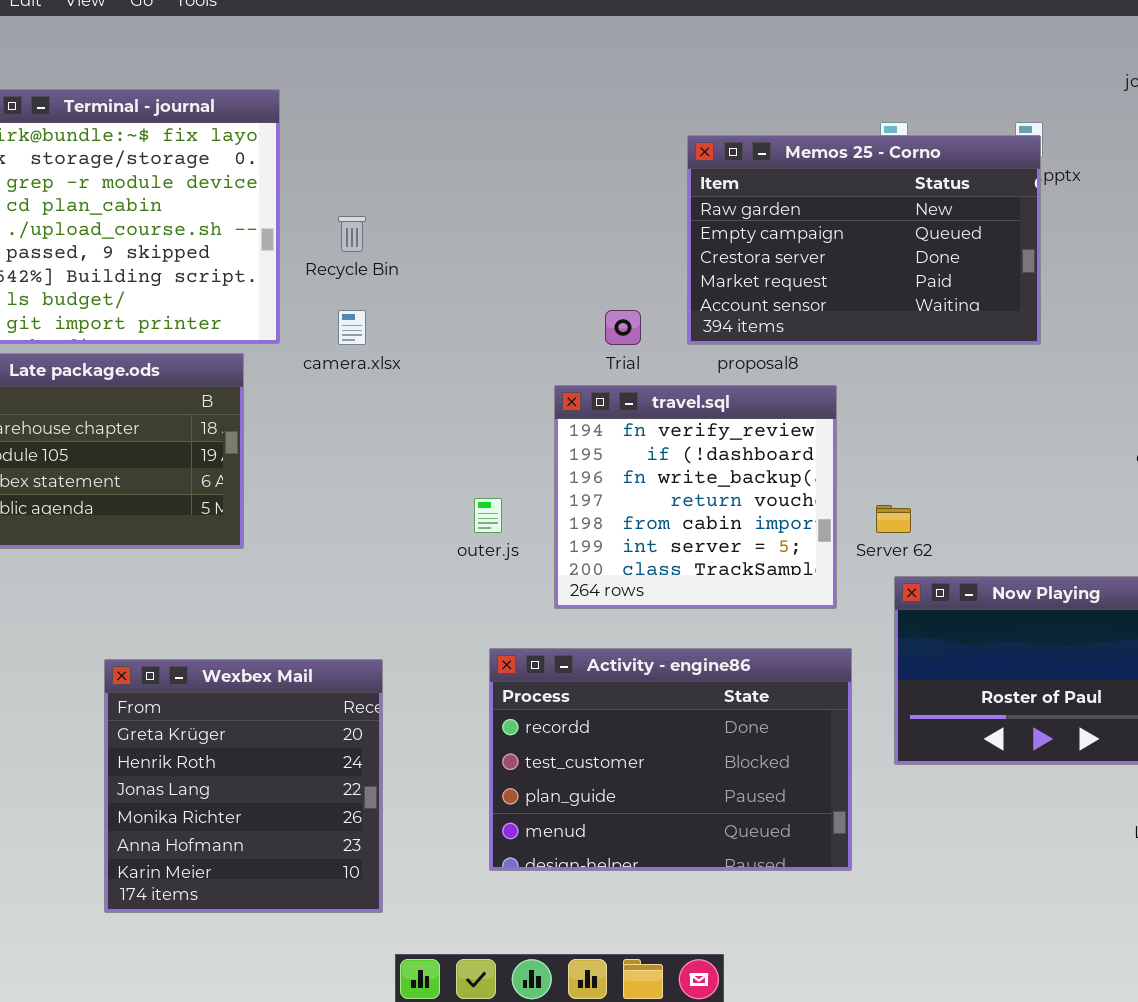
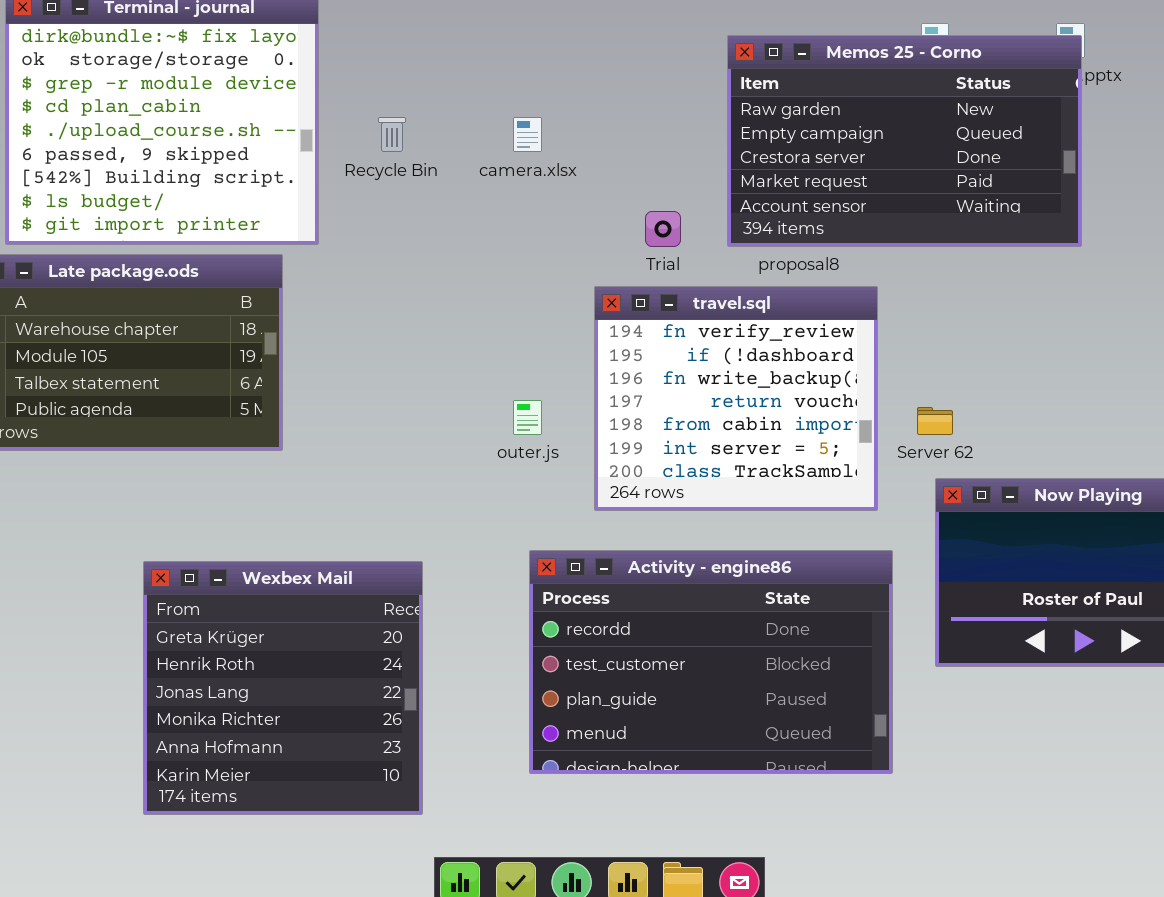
camera.xlsx: [338,310,366,345] -> [513,117,542,152], moved

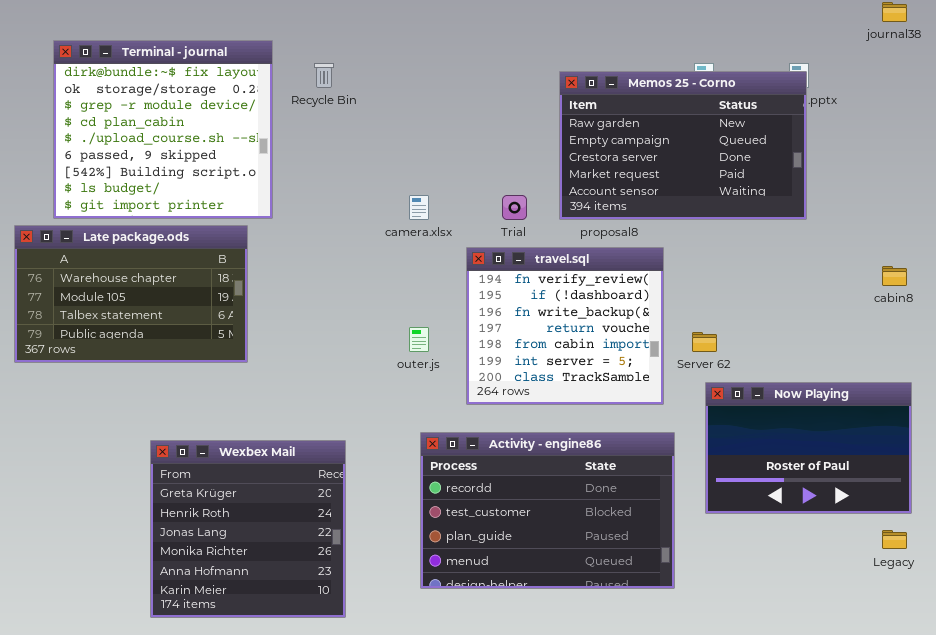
Recycle Bin: [378,117,406,152] -> [314,63,334,88], moved
camera.xlsx: [513,117,542,152] -> [409,195,429,220], moved

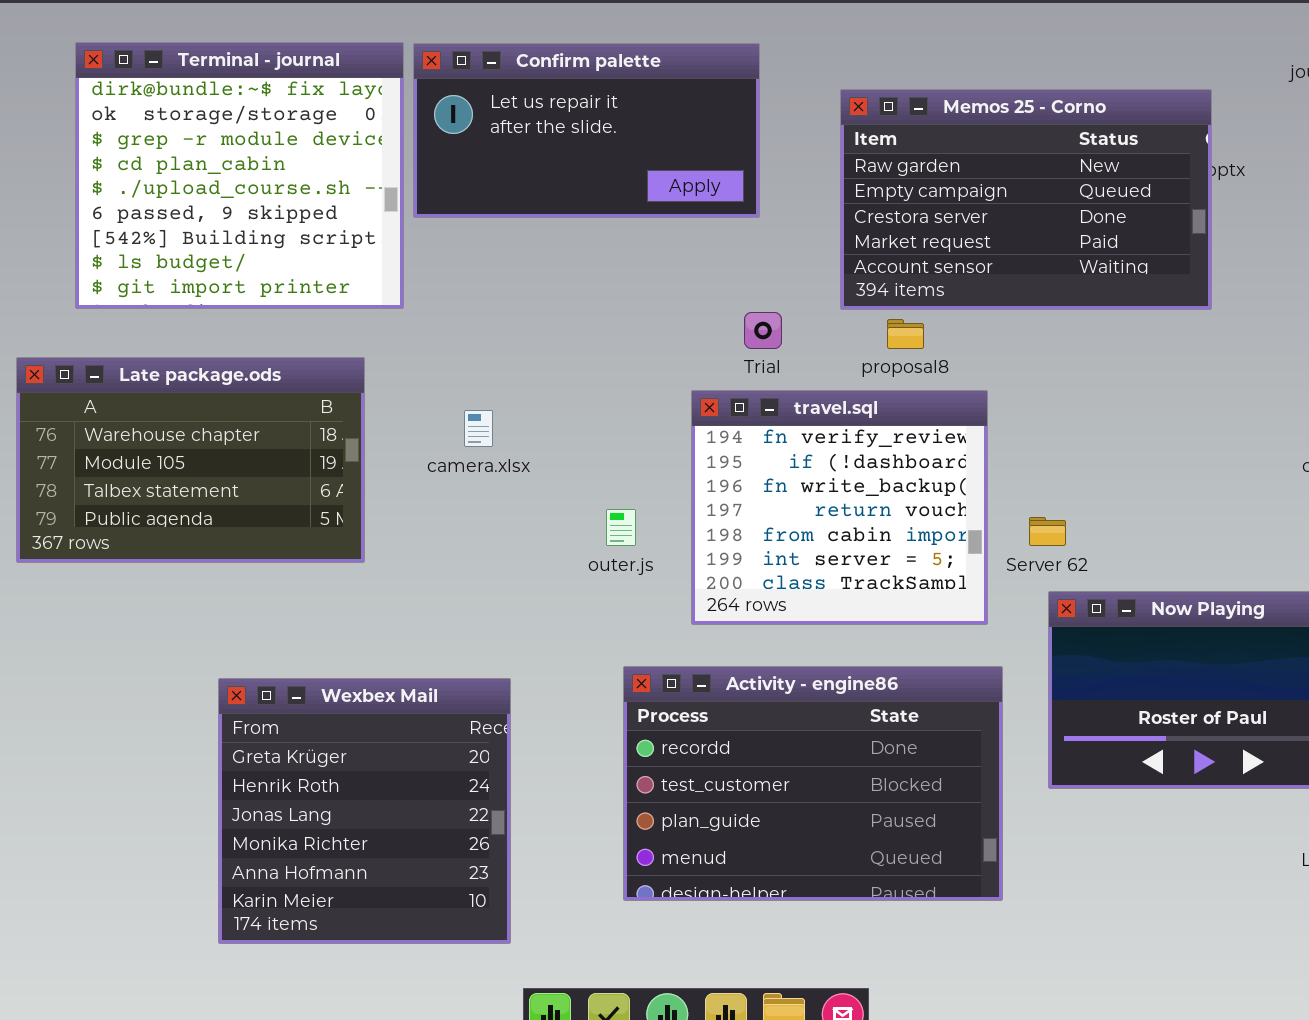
Confirm palette: none -> [413,43,760,218], opened
Terminal - journal: [53,40,273,219] -> [75,42,404,309], moved
Memos 25 - Corno: [559,71,807,220] -> [840,89,1212,310], moved
camera.xlsx: [409,195,429,220] -> [464,410,493,447], moved

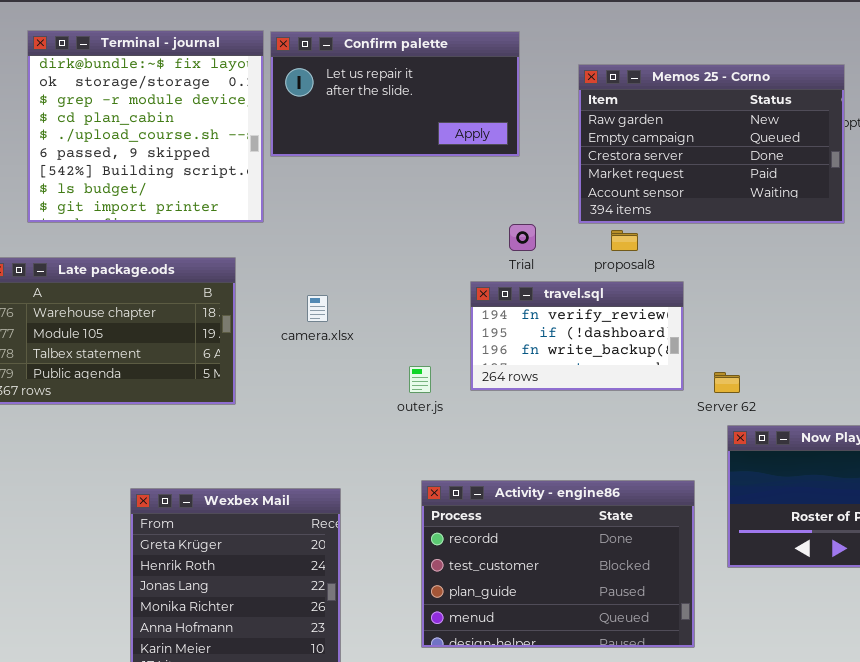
travel.sql: [691,390,988,625] -> [470,281,684,391], resized

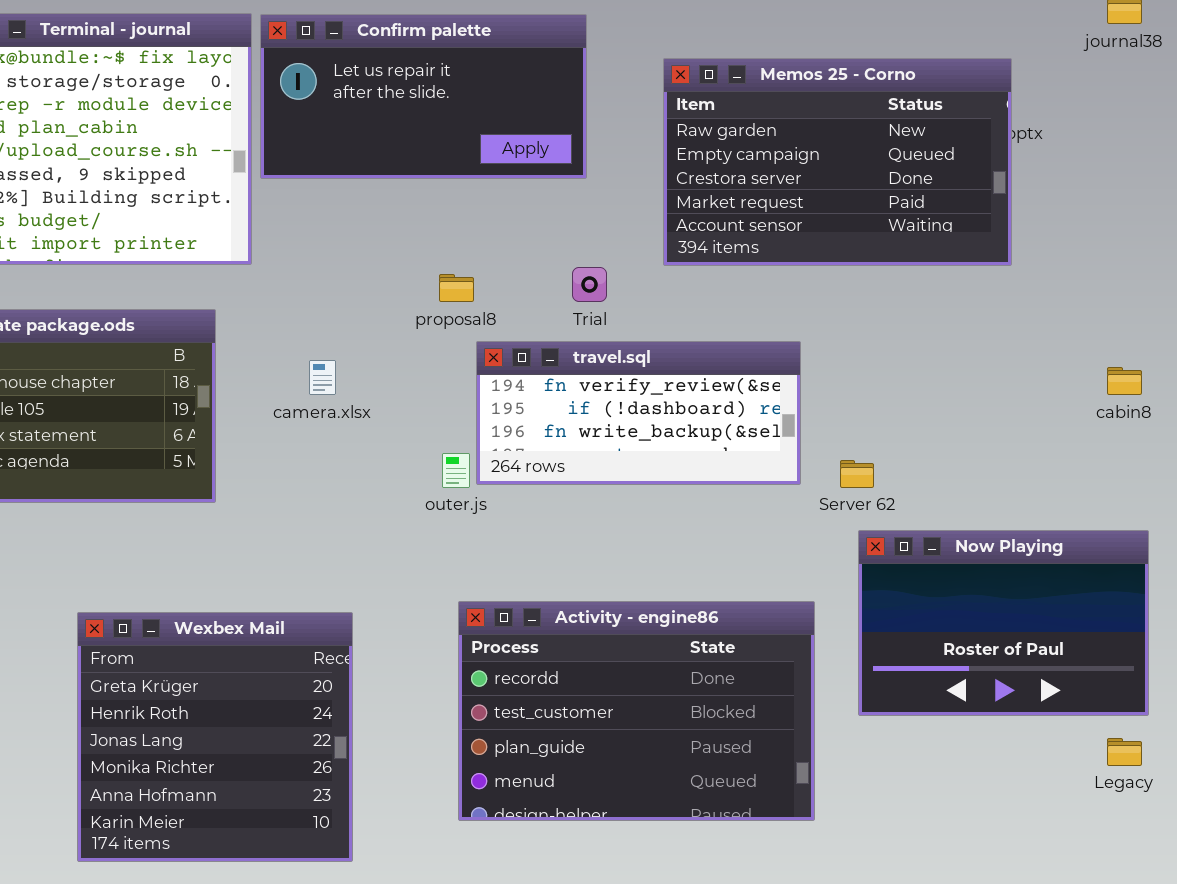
proposal8: [611,230,638,251] -> [439,274,474,302], moved
travel.sql: [470,281,684,391] -> [476,341,801,485], resized

